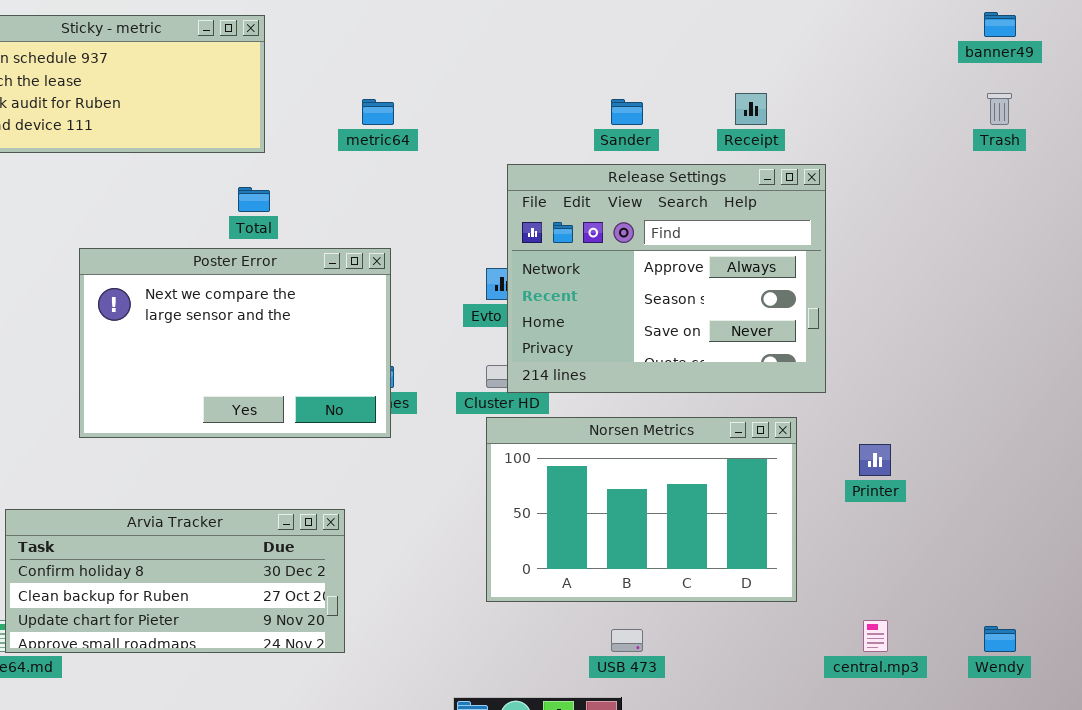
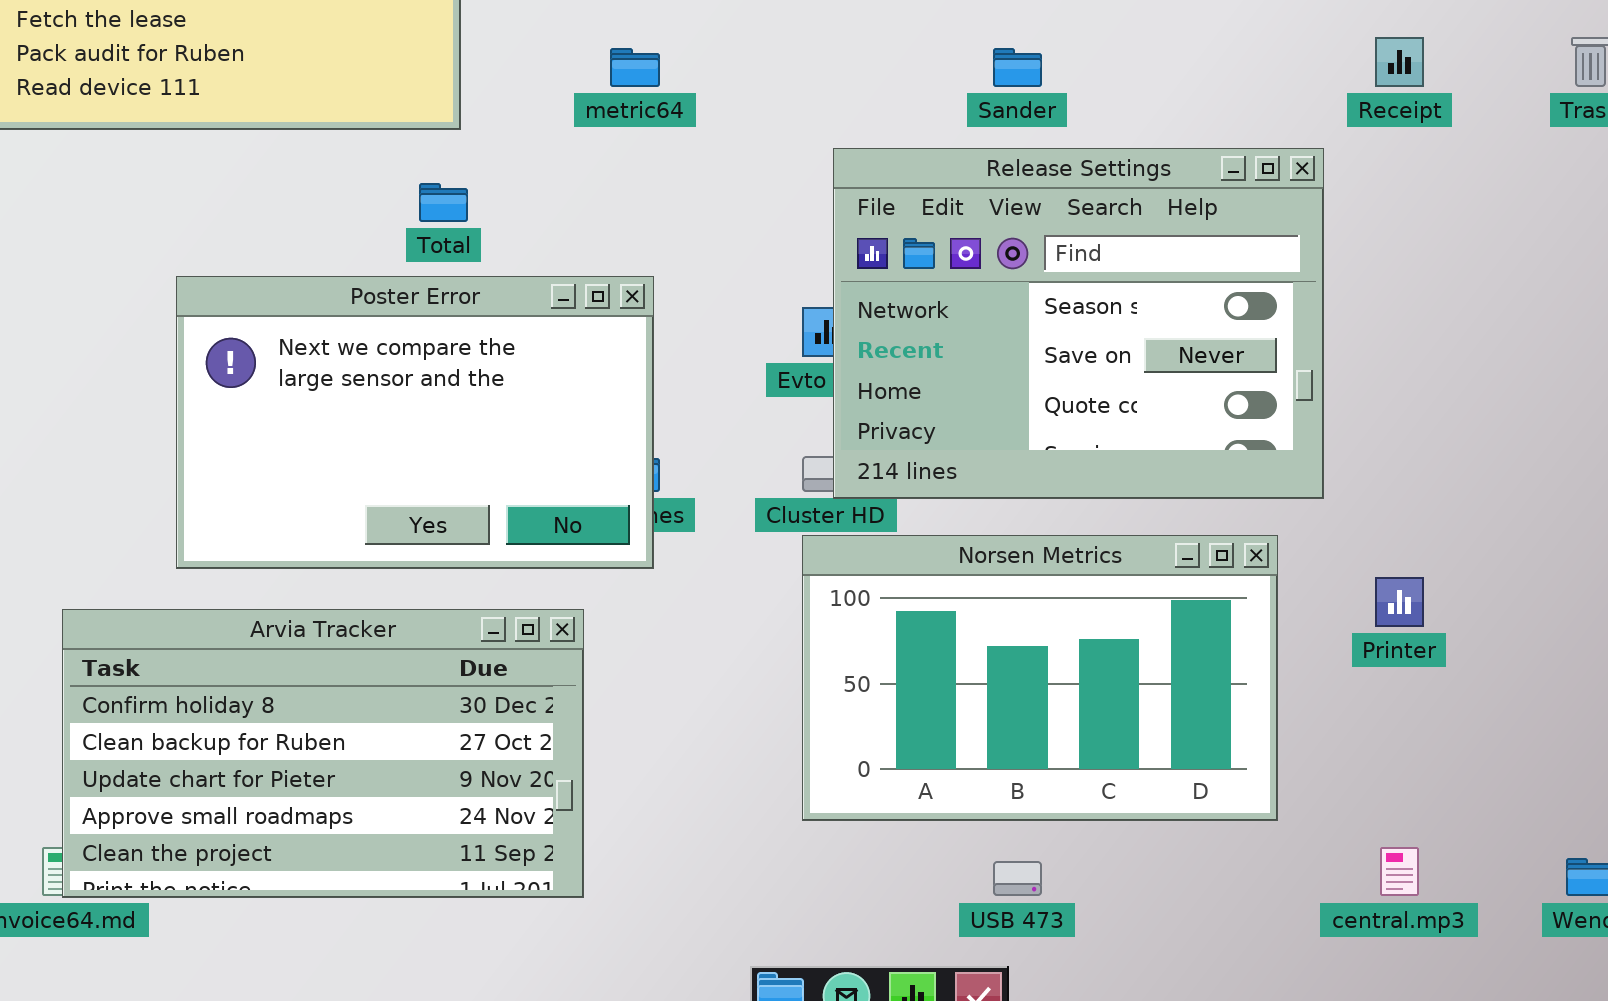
Receipt: [735,93,767,125] -> [1375,37,1424,87], moved
Release Settings: [507,164,826,393] -> [833,148,1324,499], scrolled down 1 row
Arvia Tracker: [5,509,345,653] -> [62,609,584,898], resized

